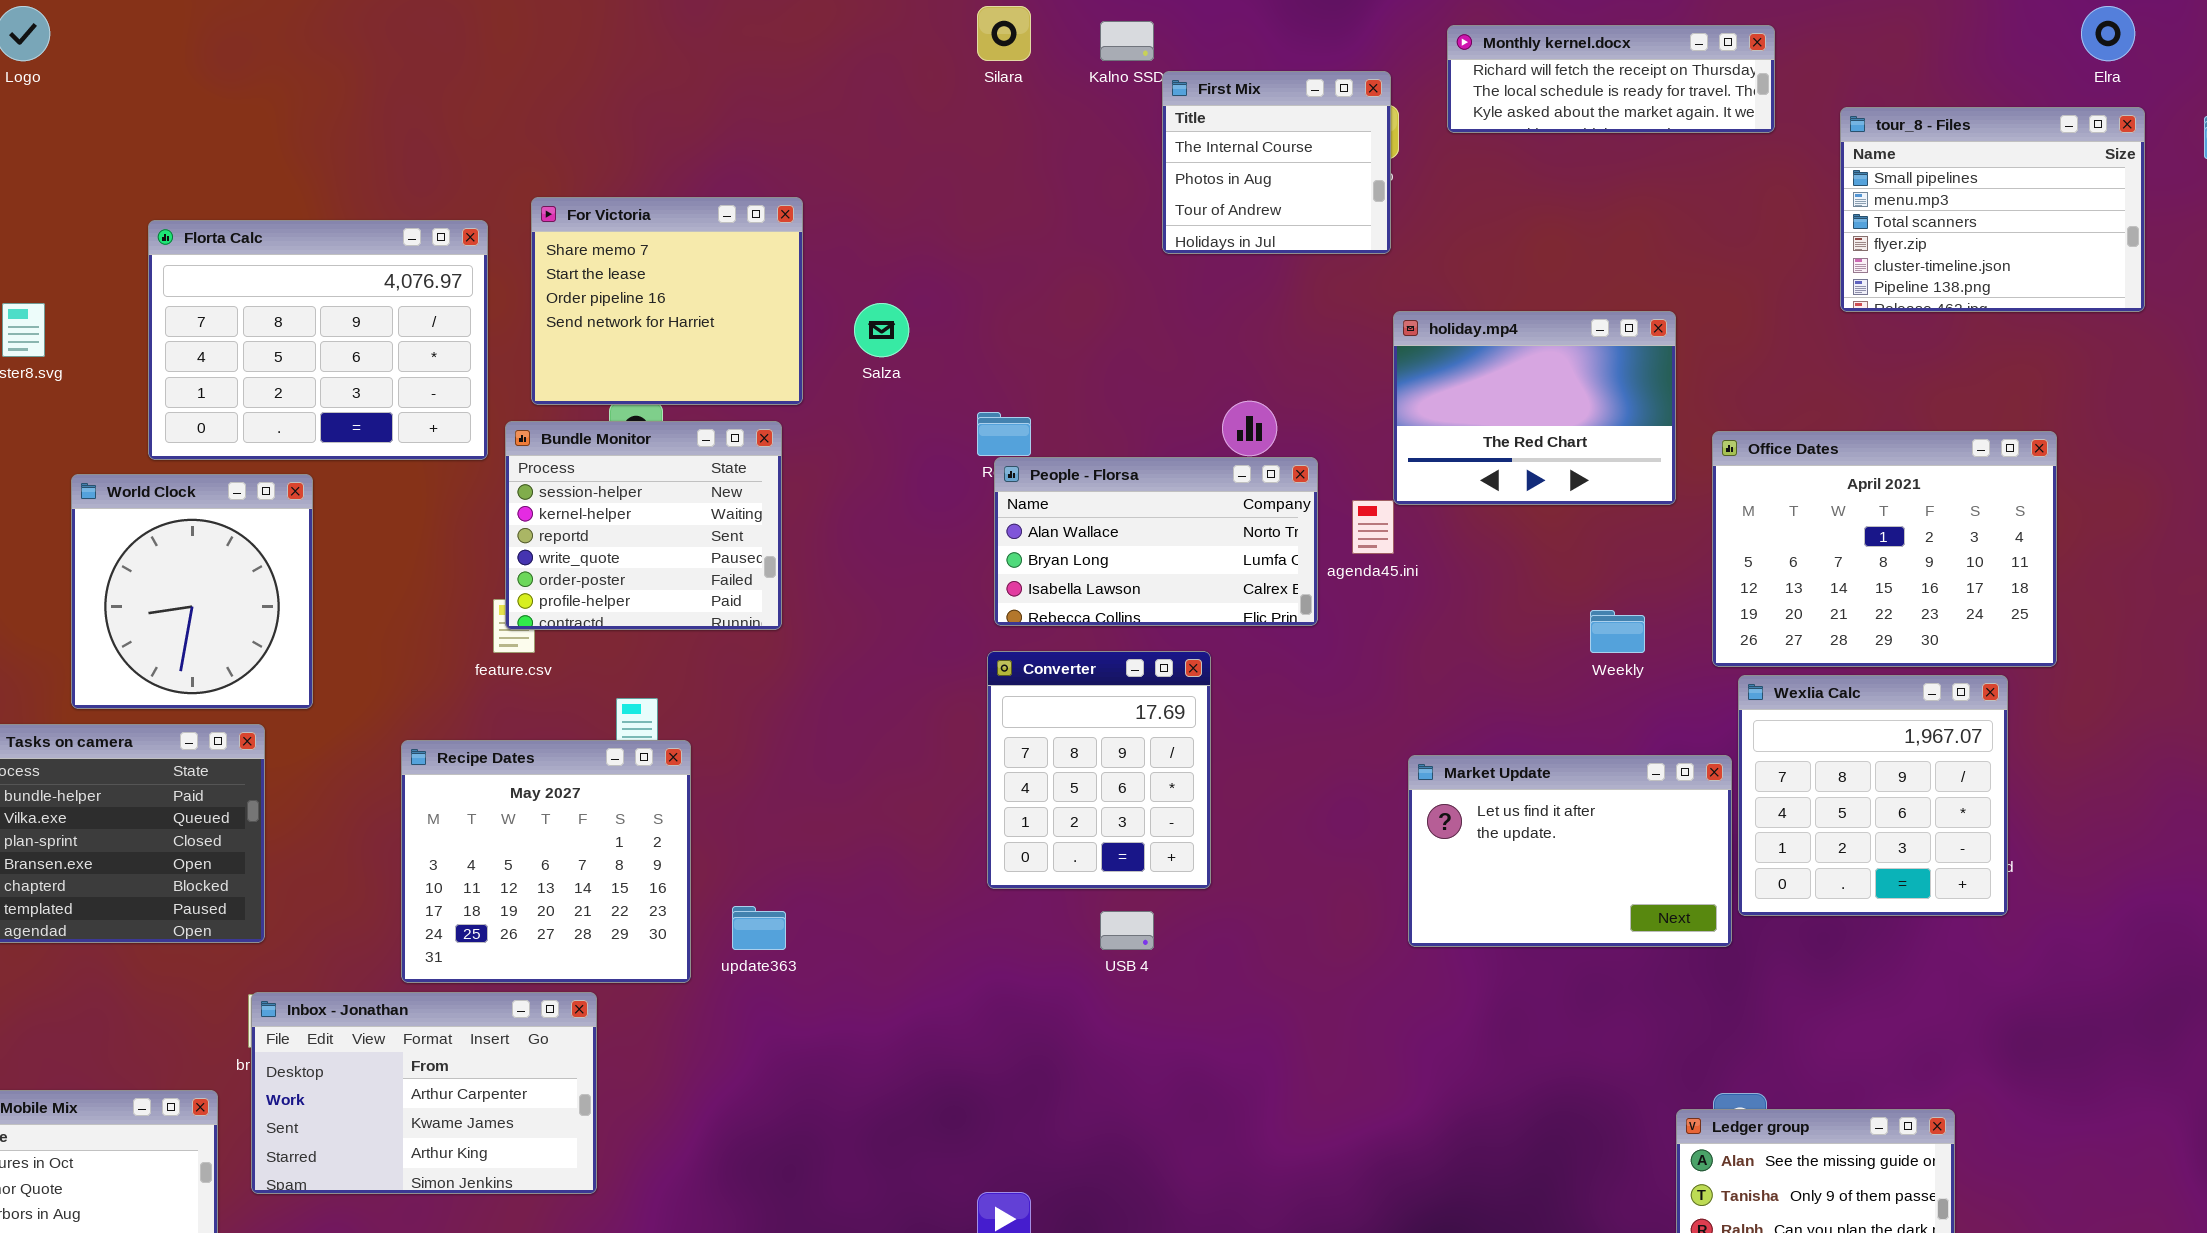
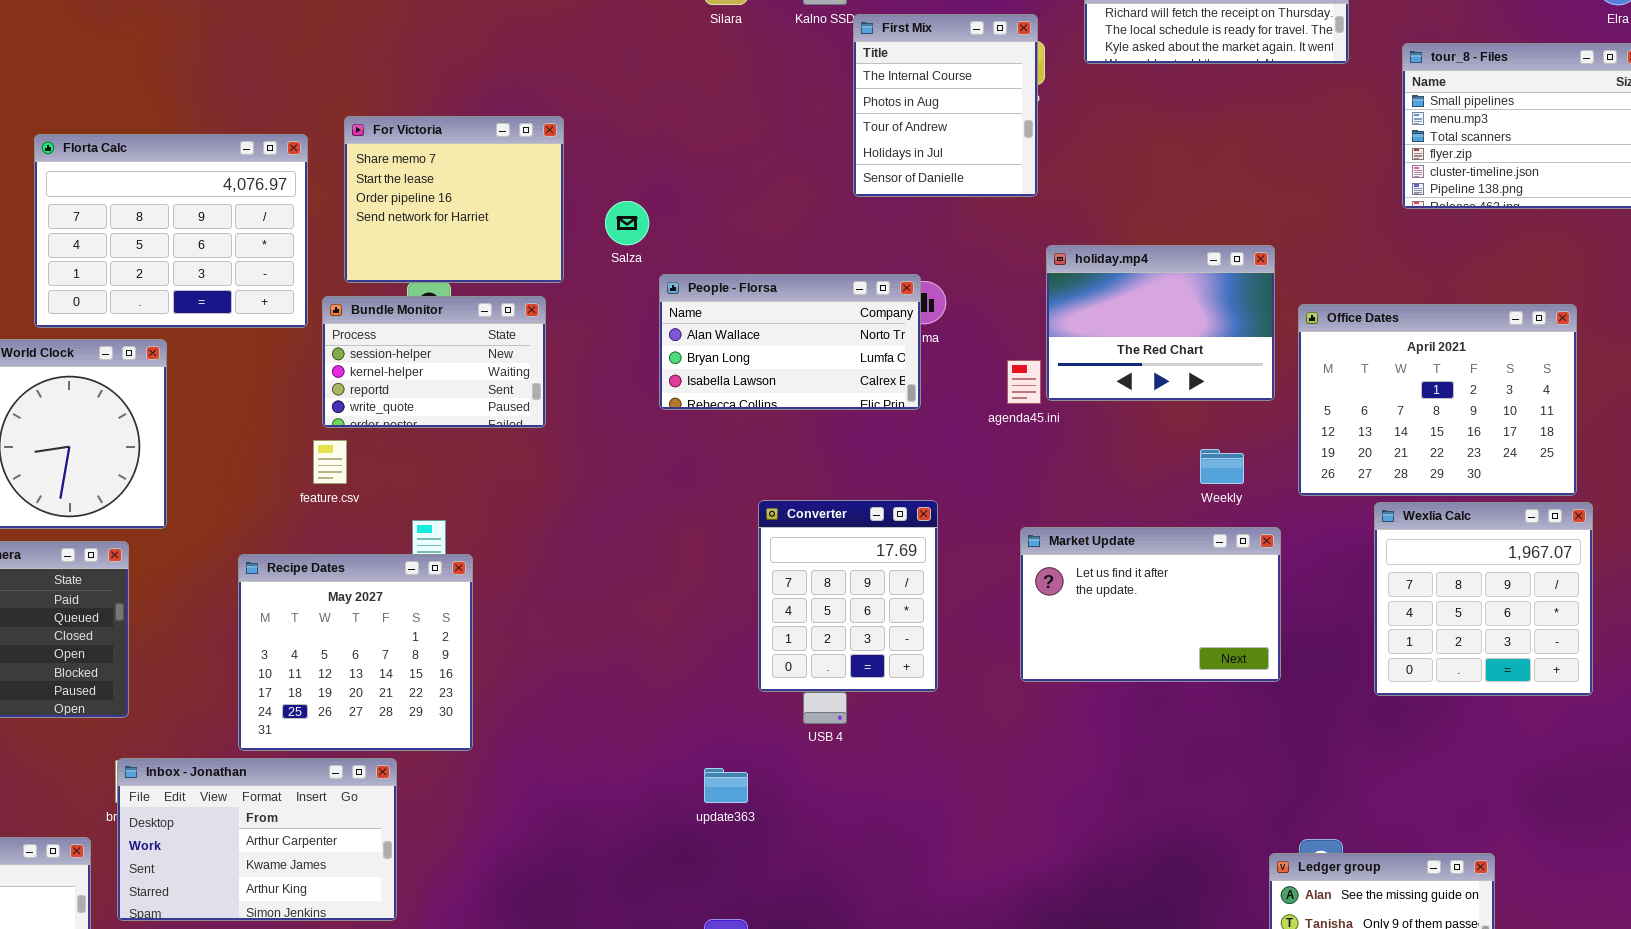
First Mix: [1162,71,1391,254] -> [853,14,1038,197], resized
holiday.mp4: [1393,311,1676,505] -> [1046,245,1275,401], moved
Bundle Monitor: [505,421,782,630] -> [322,296,546,428], resized
People - Florsa: [994,457,1318,626] -> [659,274,921,410], moved
Converter: [987,651,1211,889] -> [758,500,938,692], moved
Wexlia Calc: [1738,675,2008,916] -> [1374,502,1593,696], moved
Market Update: [1408,755,1732,947] -> [1020,527,1281,682], moved
update363: [732,906,786,950] -> [704,768,748,803], moved

